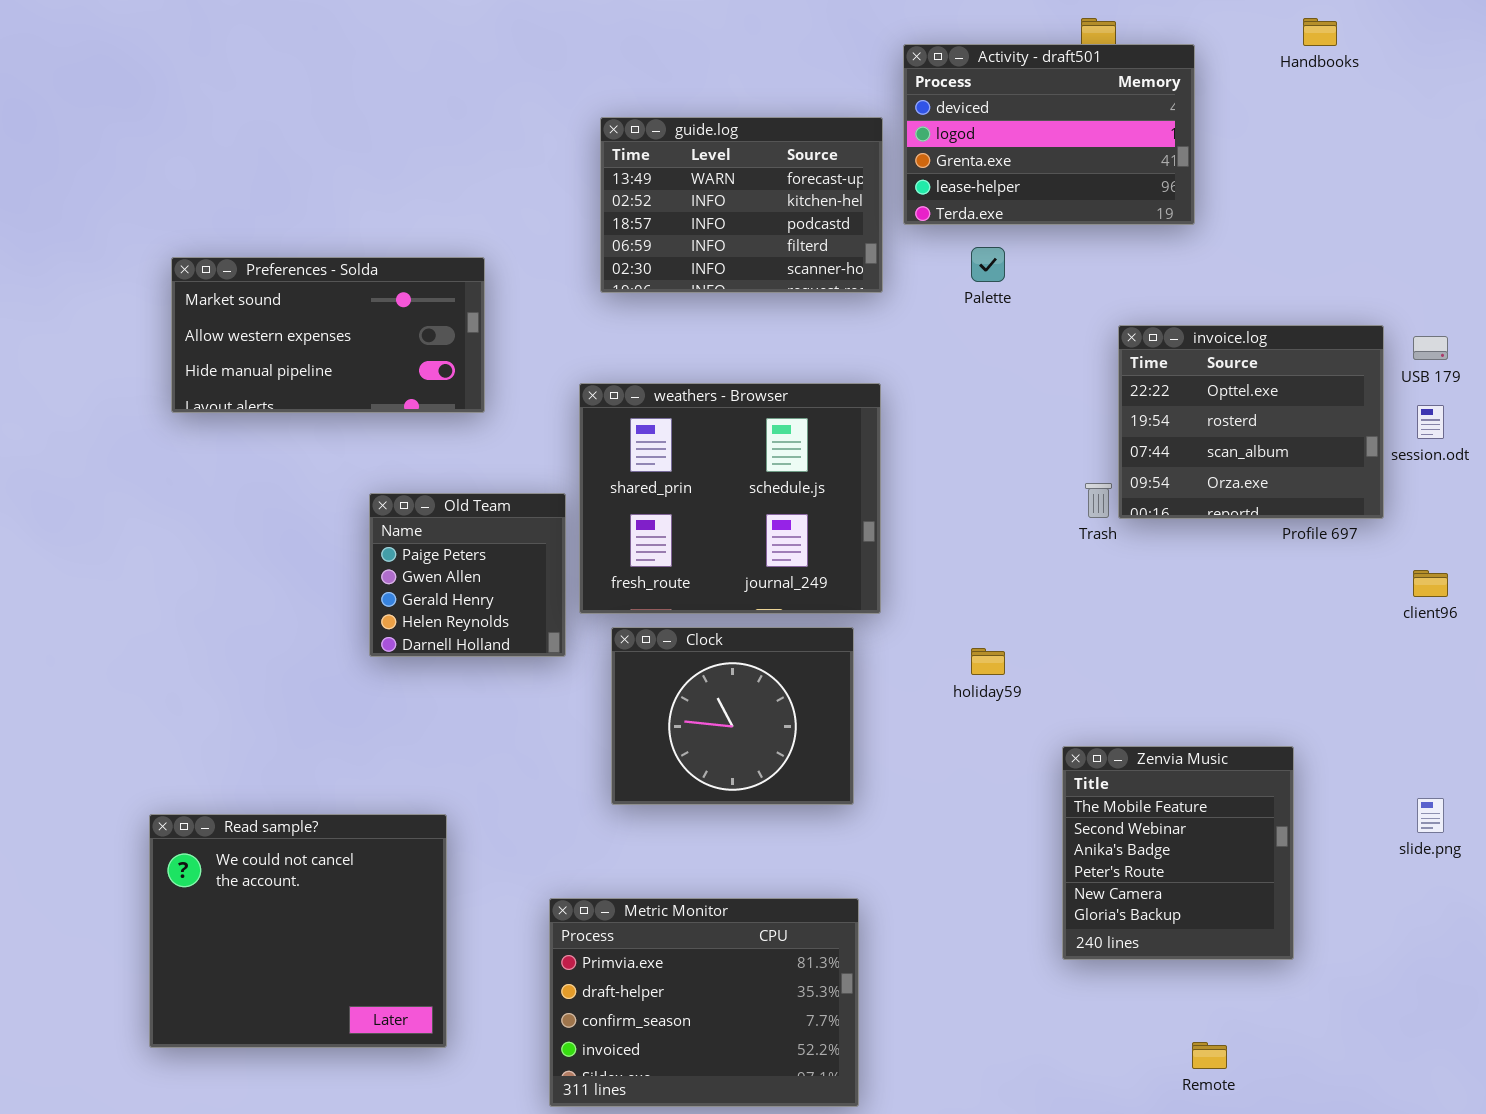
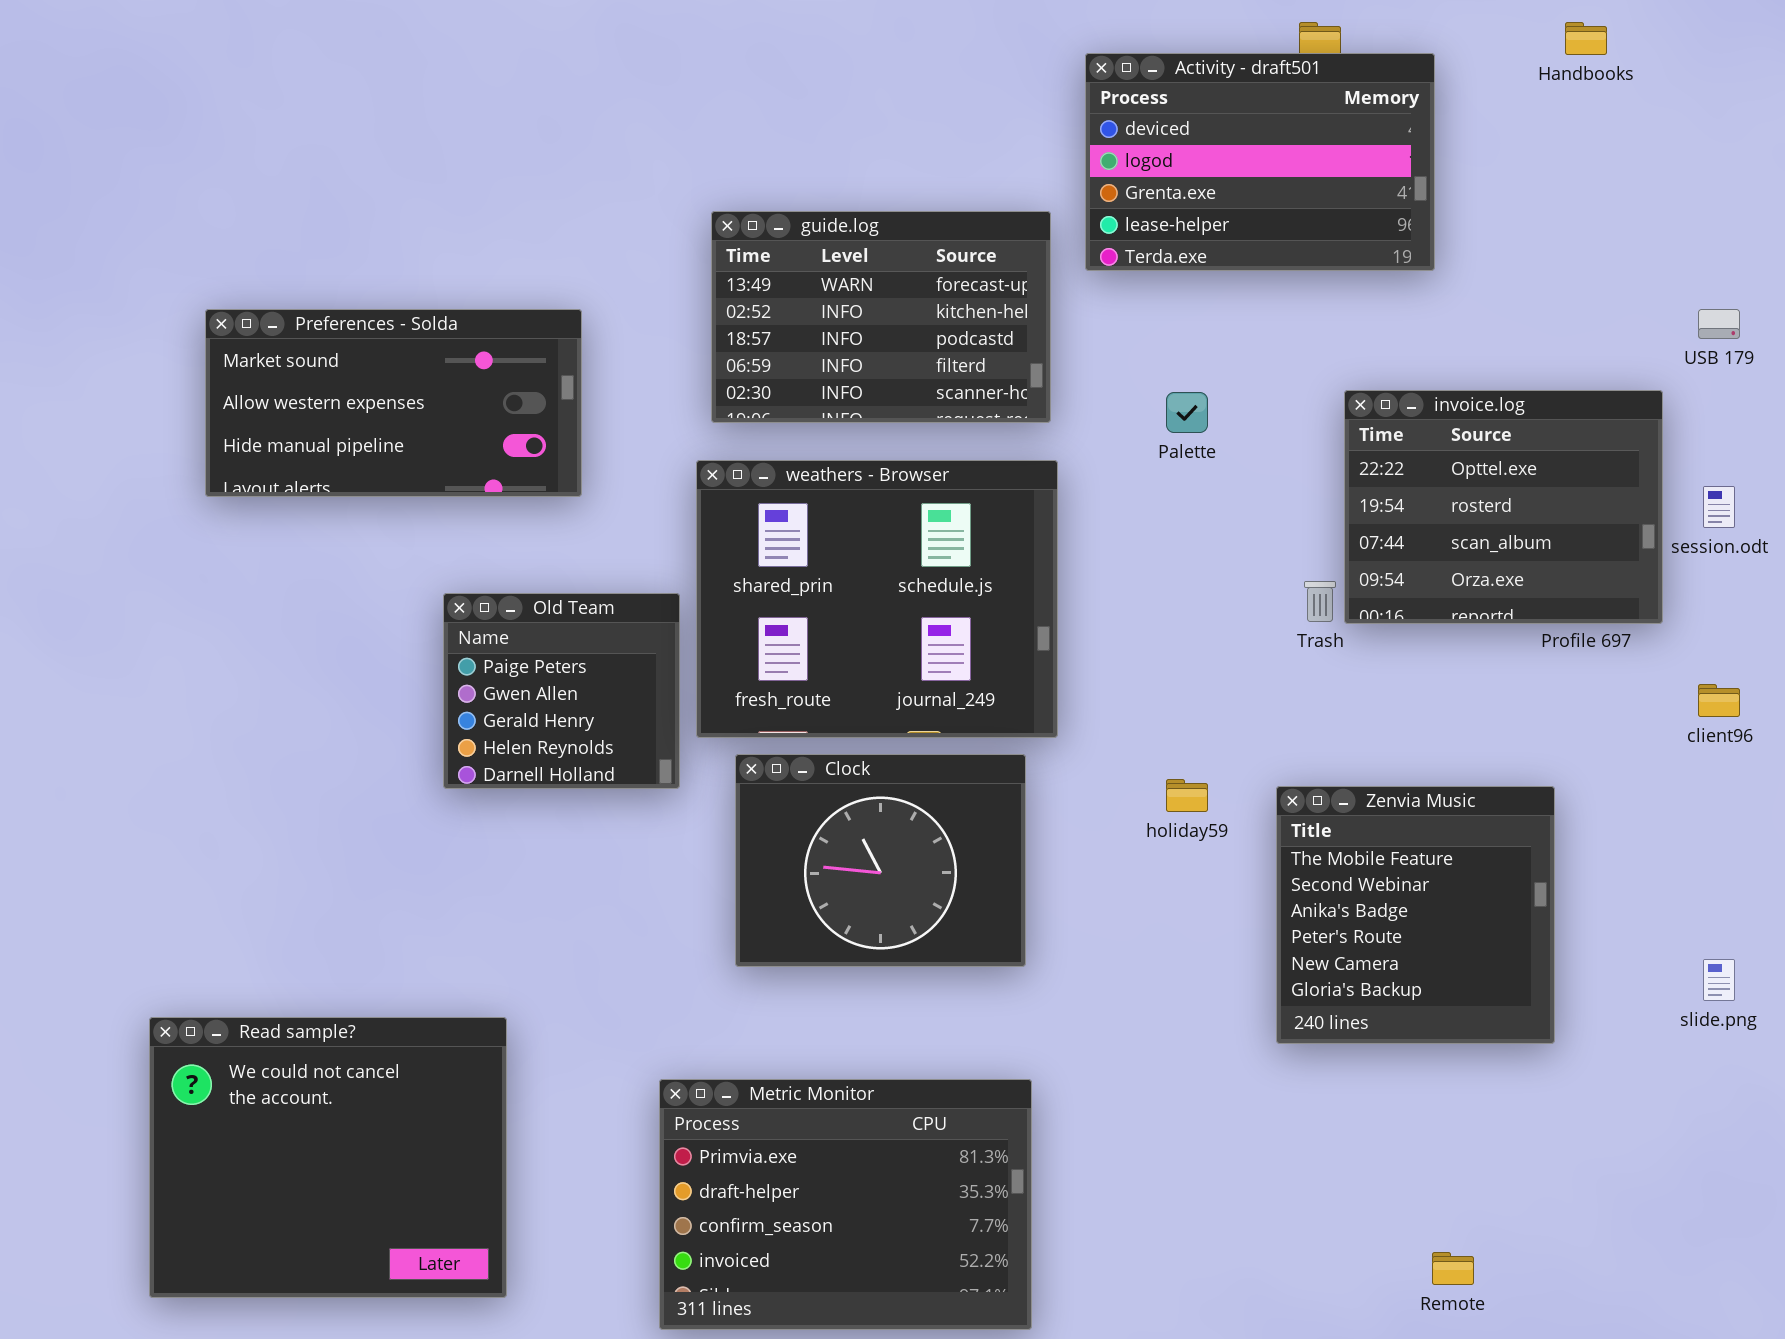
guide.log: [600,117,883,293] -> [711,211,1051,423], moved
Palette: [971,247,1005,282] -> [1166,392,1208,433], moved
USB 179: [1413,336,1448,360] -> [1698,309,1740,339], moved
Zenvia Music: [1062,746,1294,960] -> [1276,786,1555,1044], moved
Read sample?: [149,814,447,1048] -> [149,1017,507,1298], moved

